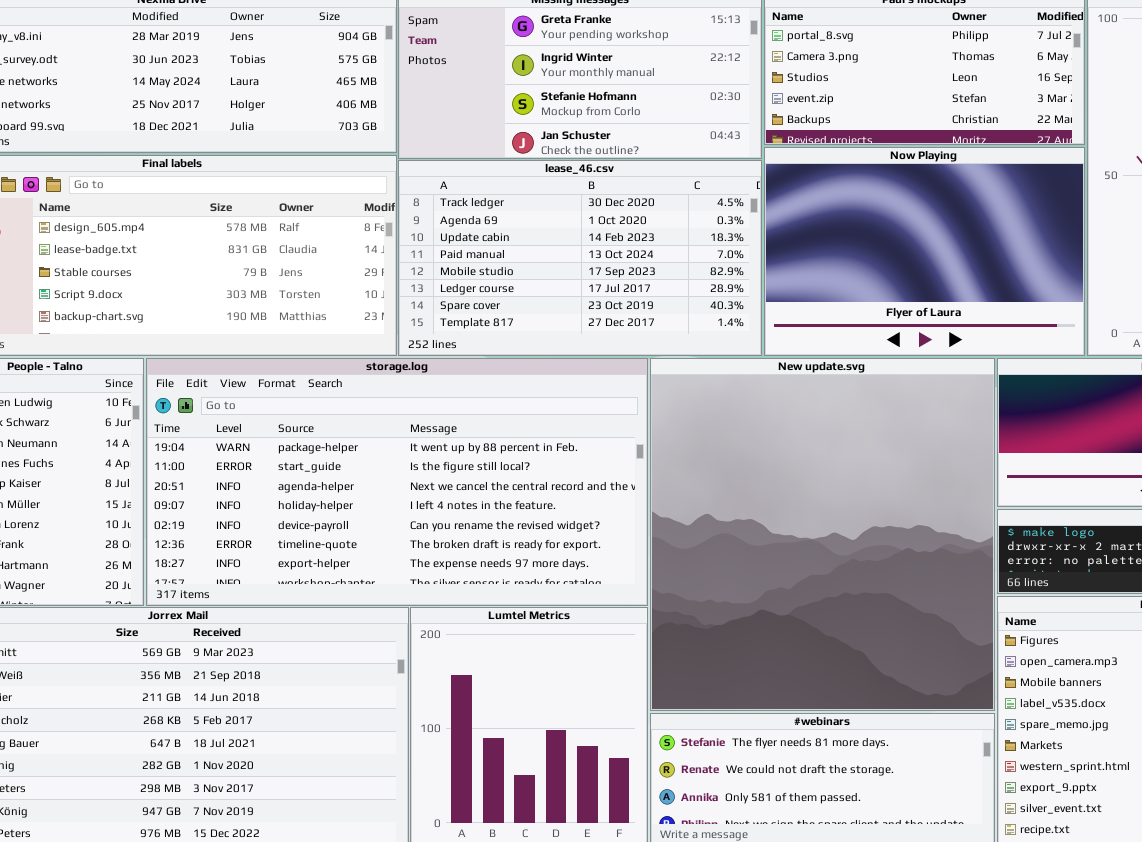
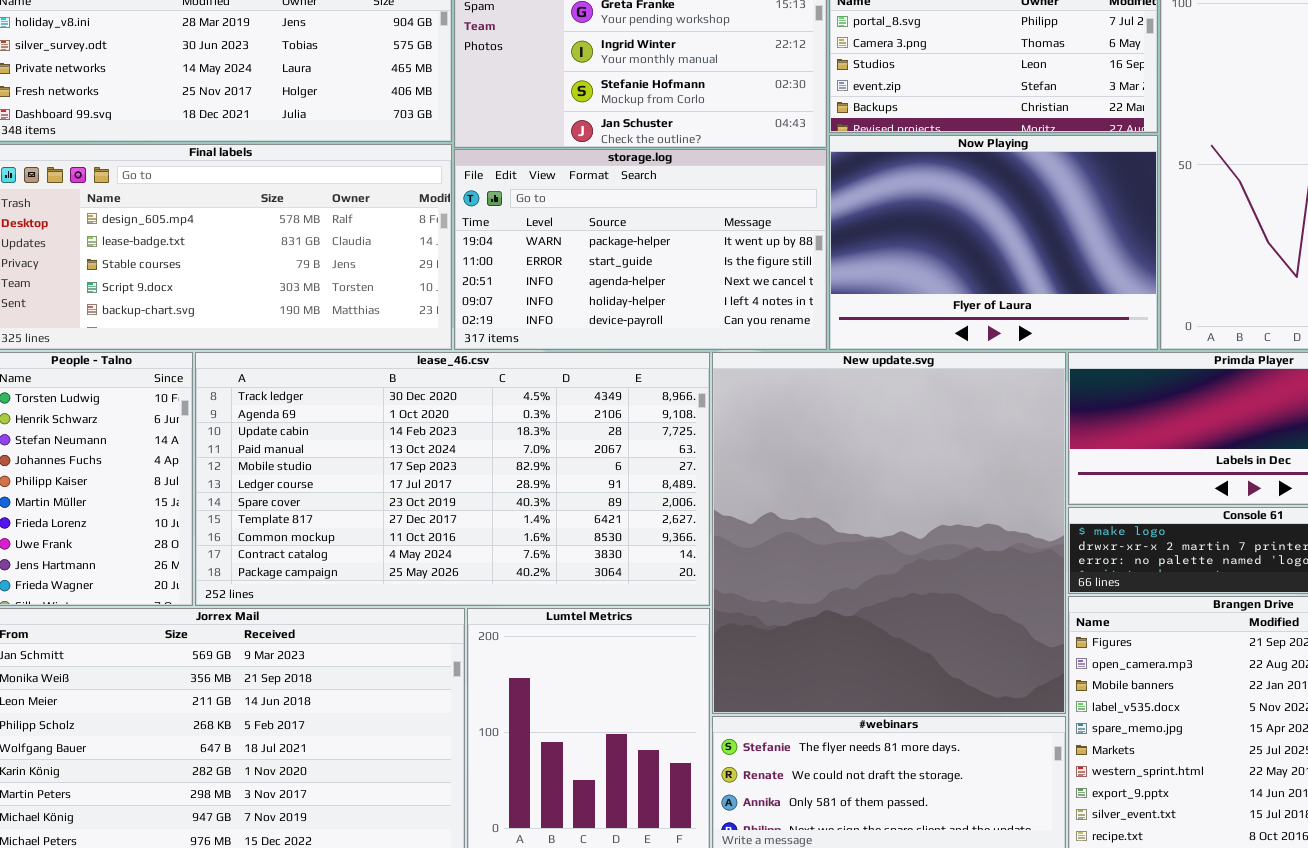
lease_46.csv: [398,160,762,356] -> [195,352,710,606], moved, resized
storage.log: [146,358,648,606] -> [454,149,827,350], moved, resized

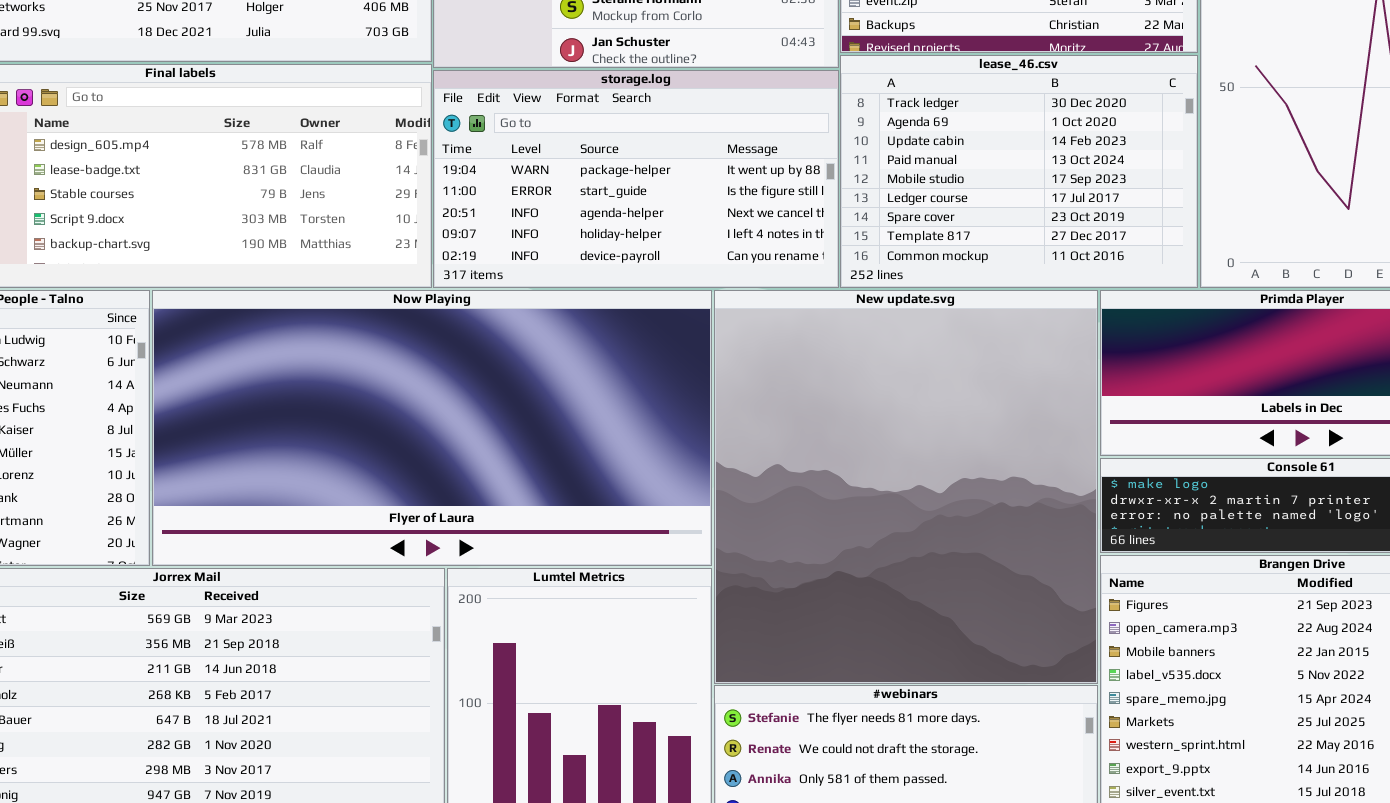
Now Playing: [829,135,1158,350] -> [152,290,712,566], moved, resized
lease_46.csv: [195,352,710,606] -> [840,55,1198,288], moved, resized

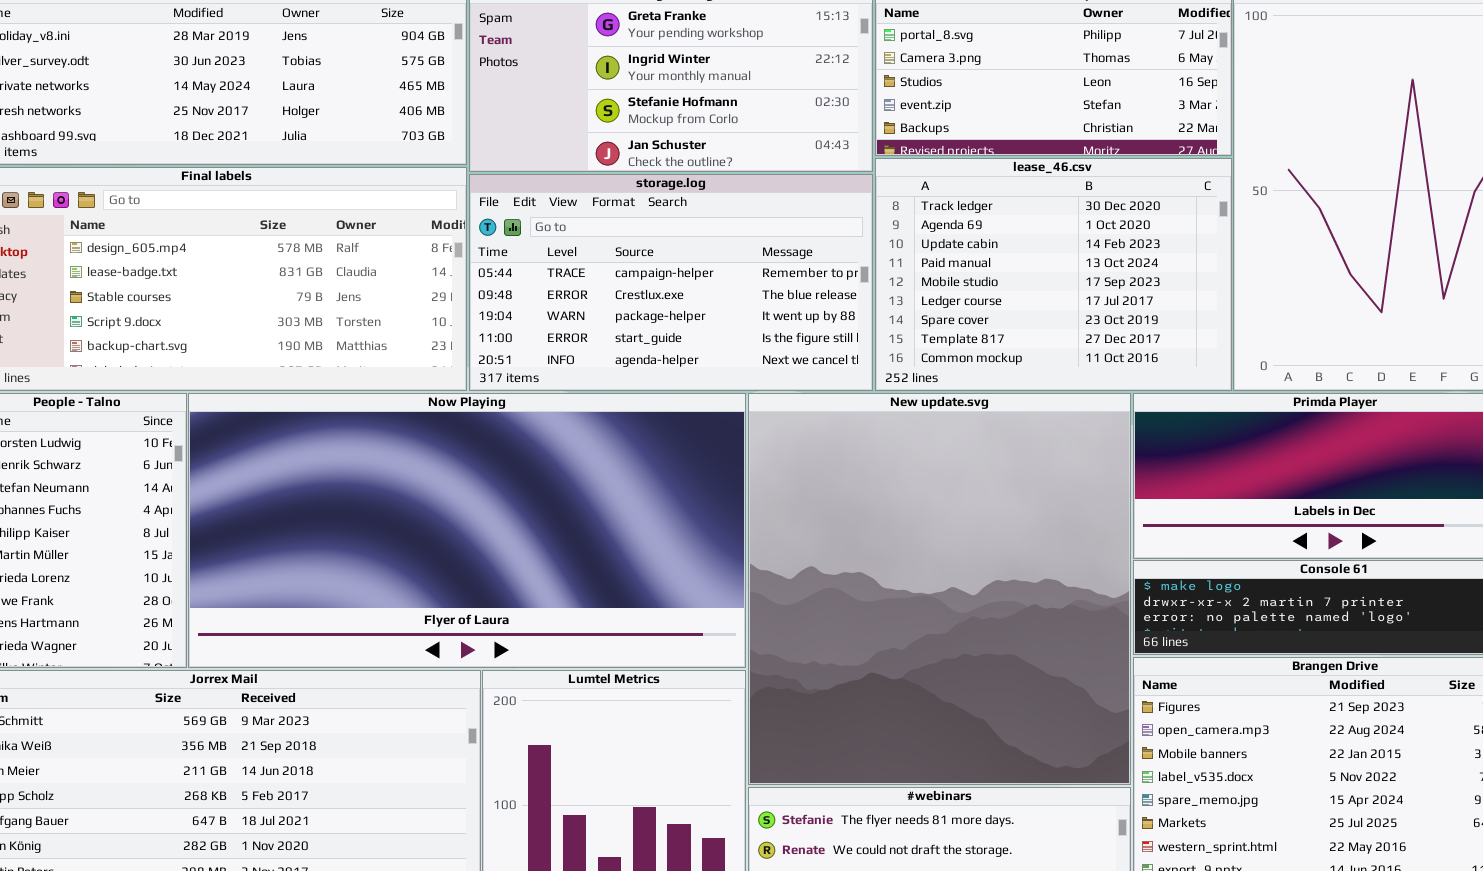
storage.log: [433,70,839,288] -> [469,174,873,391], scrolled up 2 rows

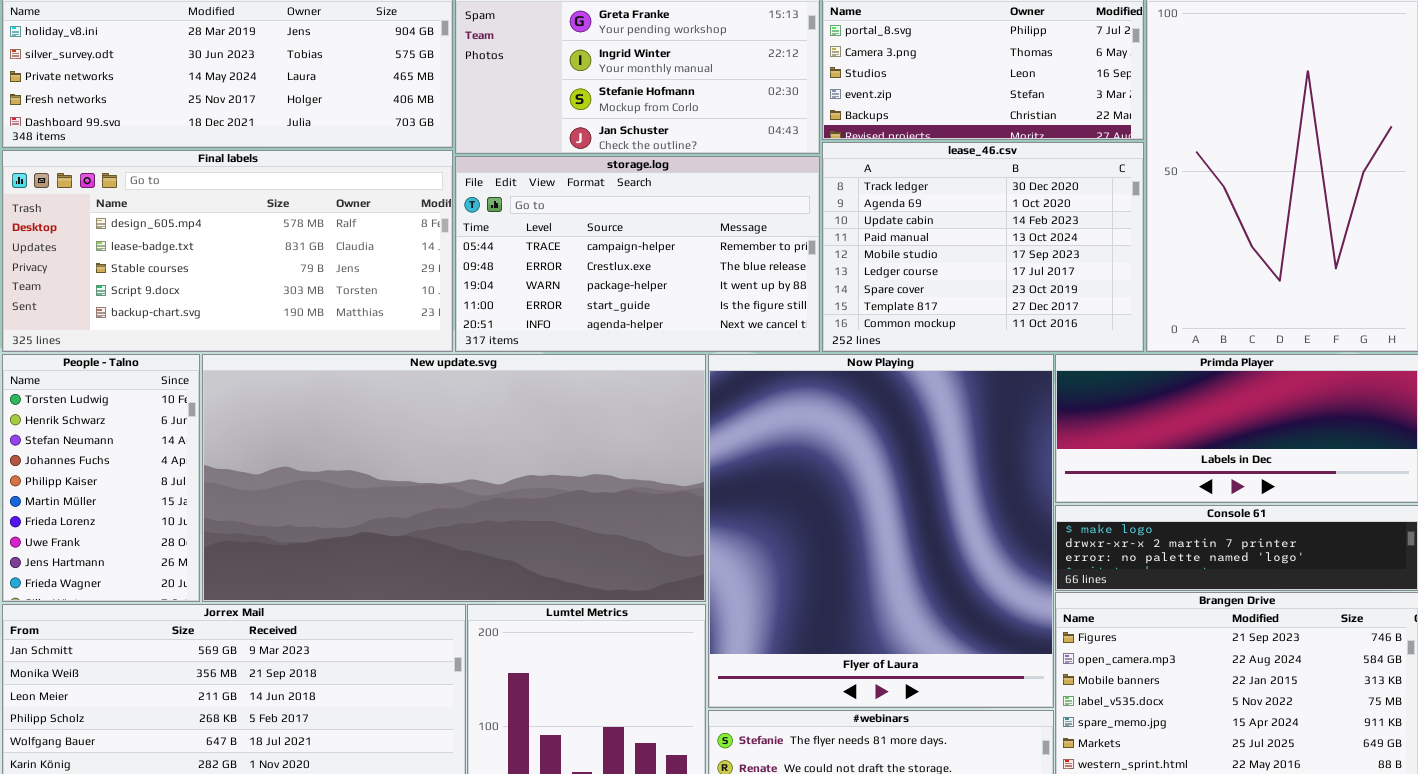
Now Playing: [188,393,746,668] -> [708,354,1054,708], moved, resized
New update.svg: [748,393,1131,785] -> [202,354,706,602], moved, resized

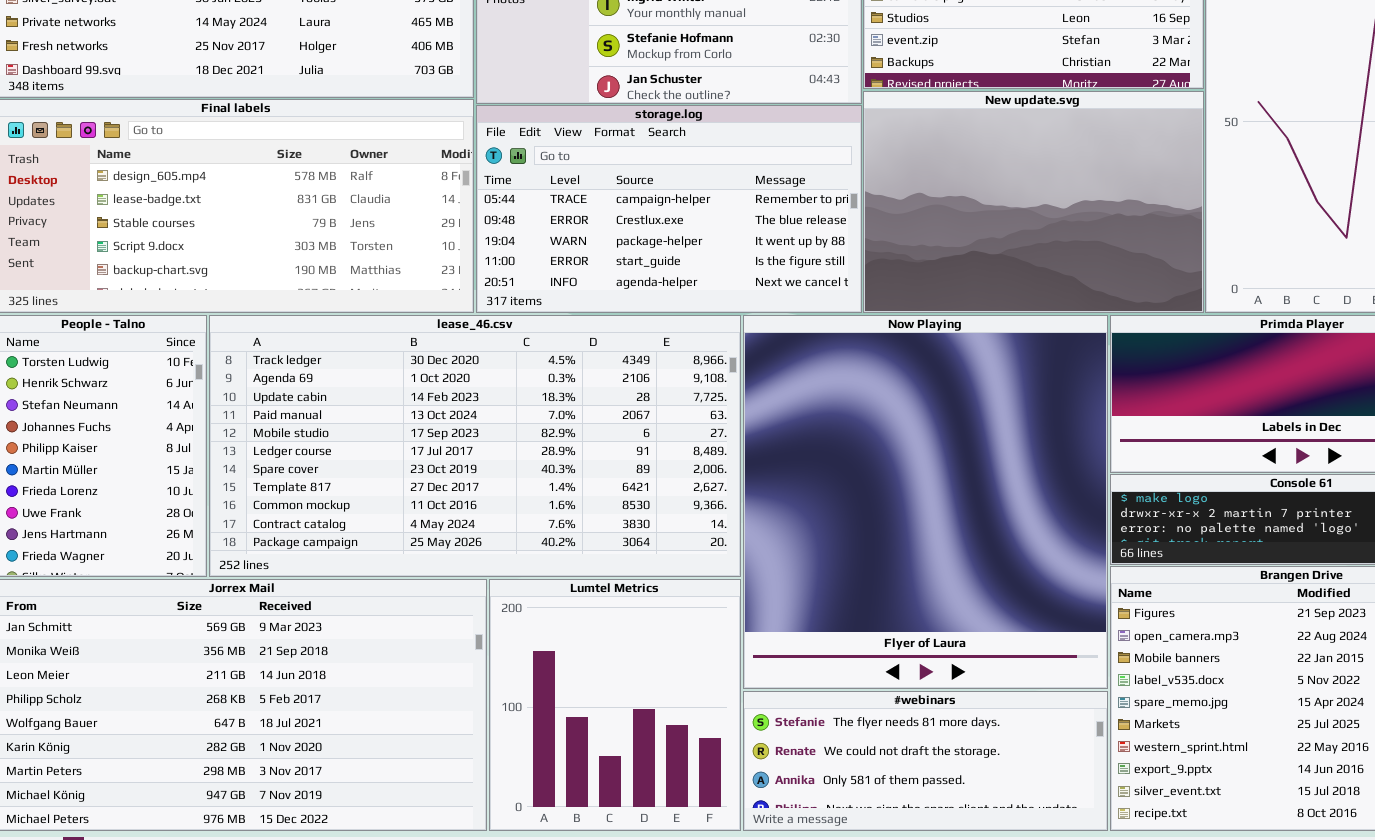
lease_46.csv: [822,142,1144,352] -> [209,315,741,577], moved, resized
New update.svg: [202,354,706,602] -> [863,91,1204,313], moved, resized

